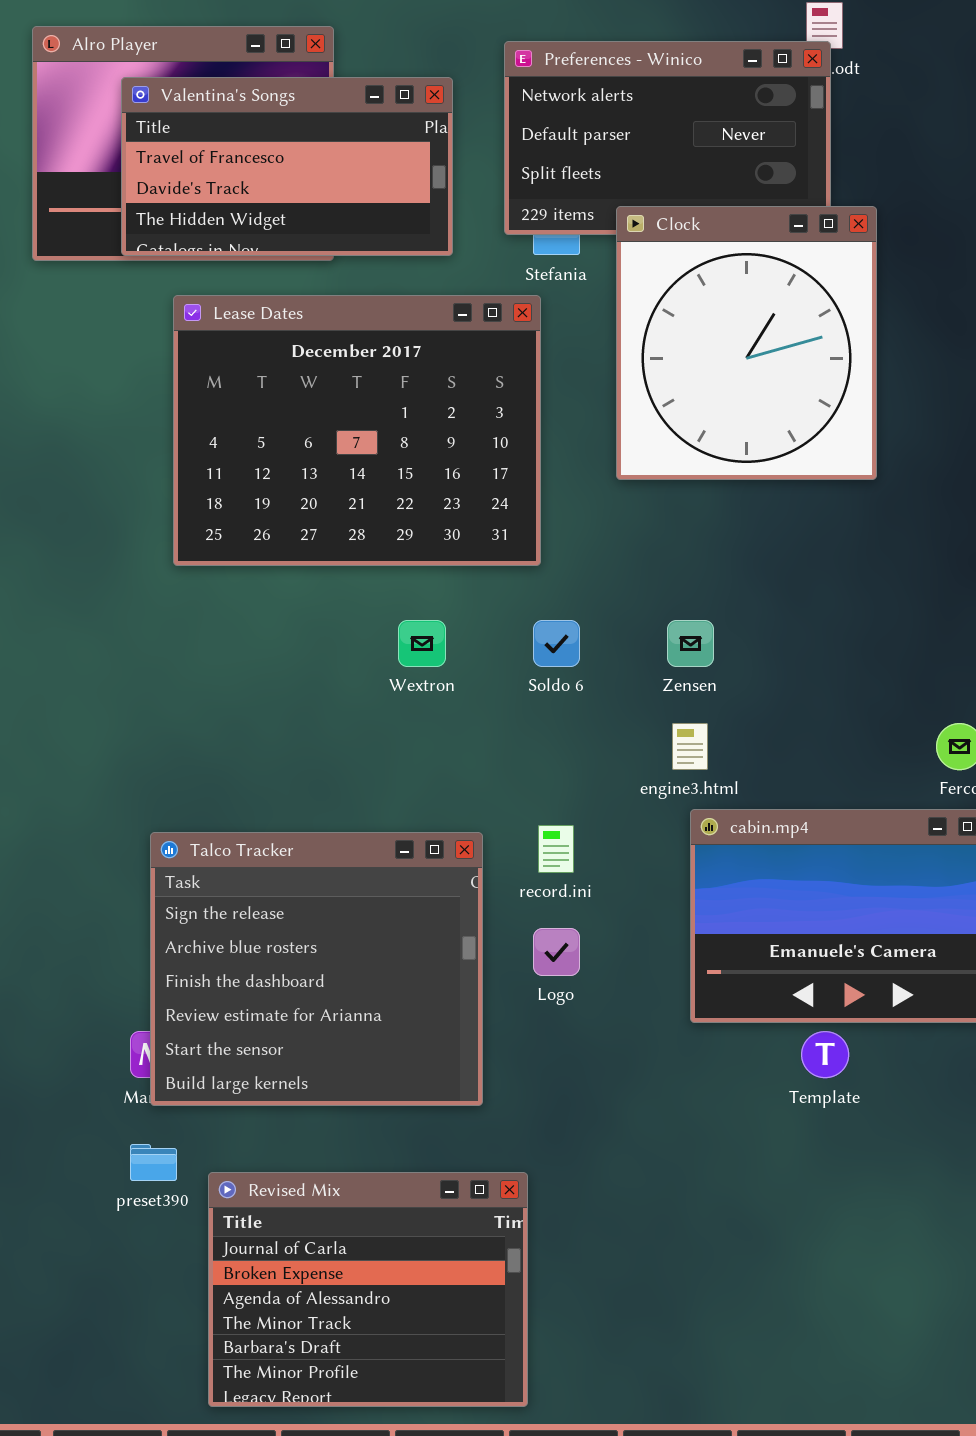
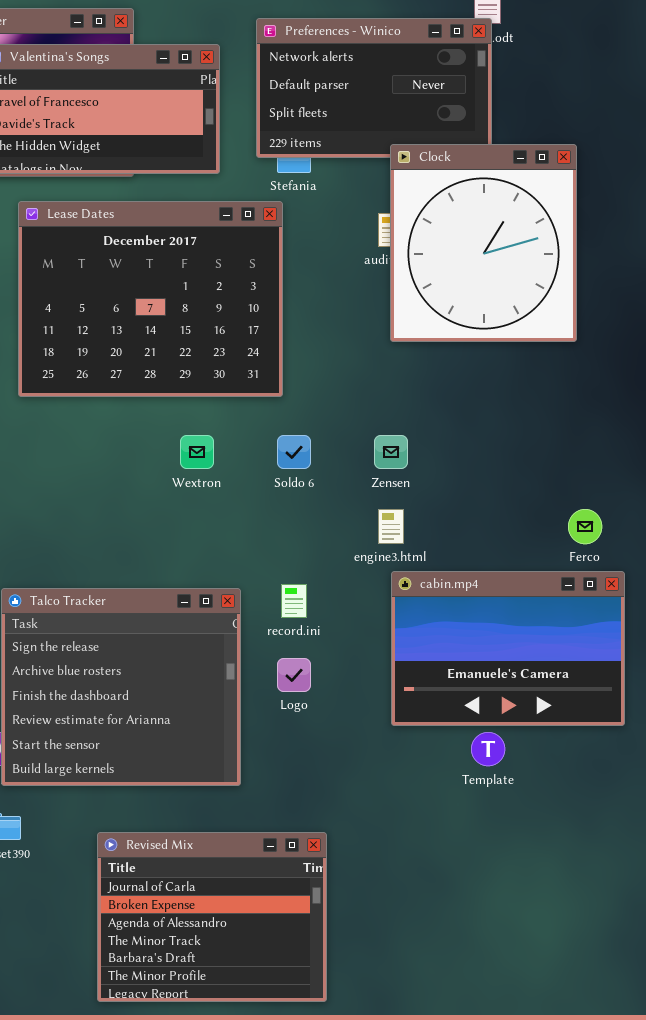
Clock: [616,206,877,480] -> [390,144,577,342], moved
Revised Mix: [208,1172,528,1407] -> [97,832,327,1002], moved

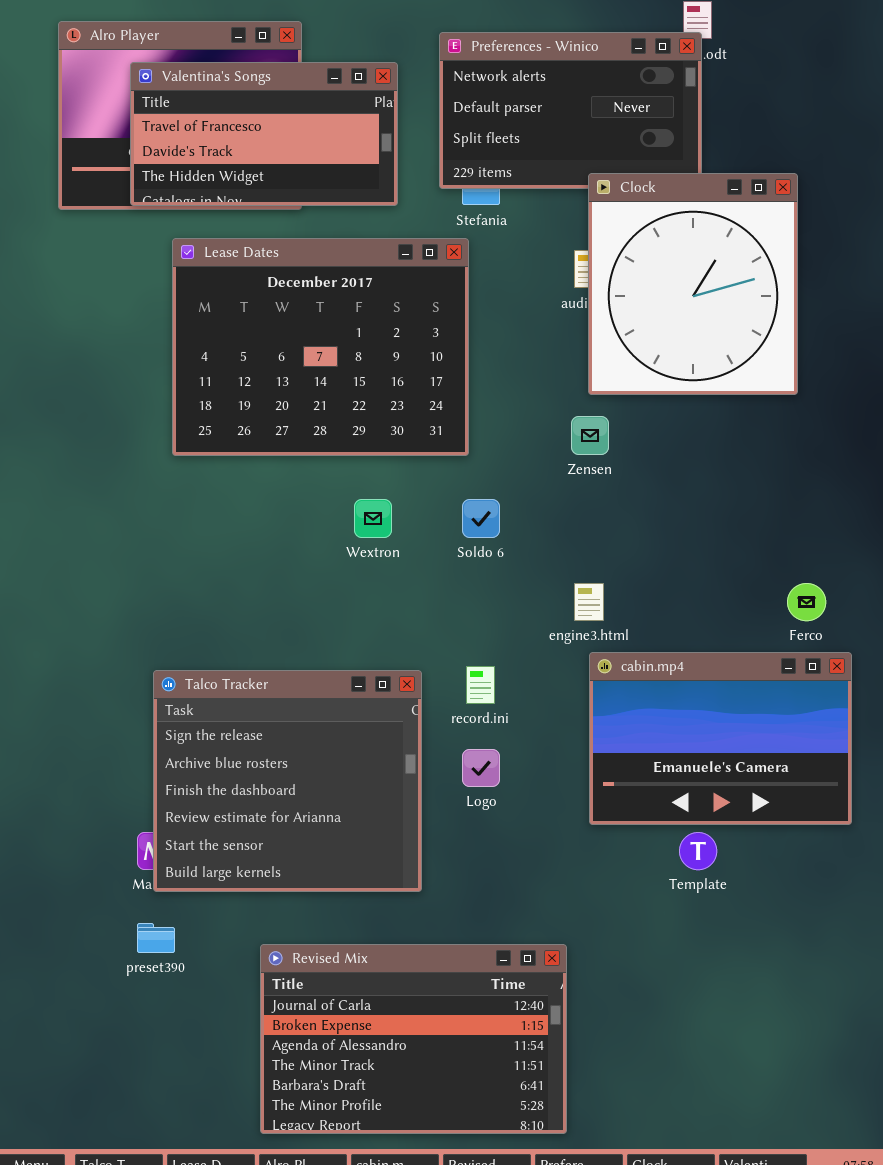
Zensen: [374,435,408,469] -> [571,416,609,455], moved
Revised Mix: [97,832,327,1002] -> [260,944,567,1134], resized

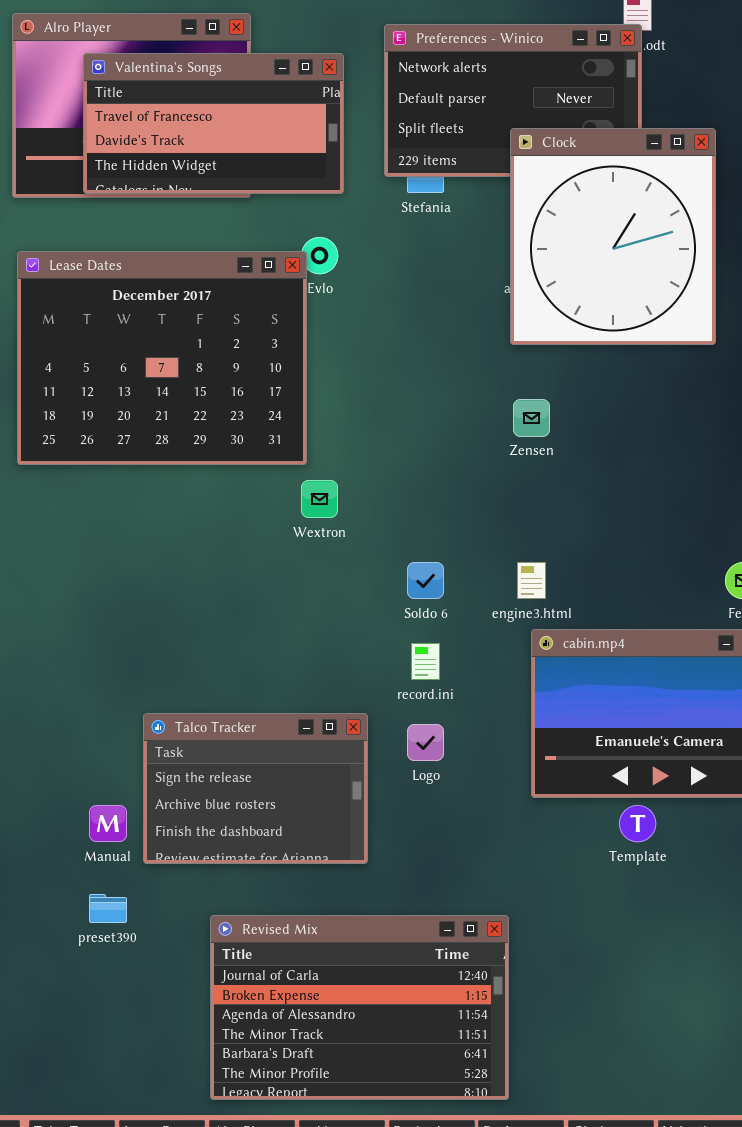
Clock: [588,173,798,395] -> [510,128,716,345], moved
Lease Dates: [172,238,469,456] -> [17,251,307,465], moved
Soldo 6: [462,499,500,538] -> [407,562,444,599], moved
Talco Tracker: [153,670,422,892] -> [143,713,368,864], resized

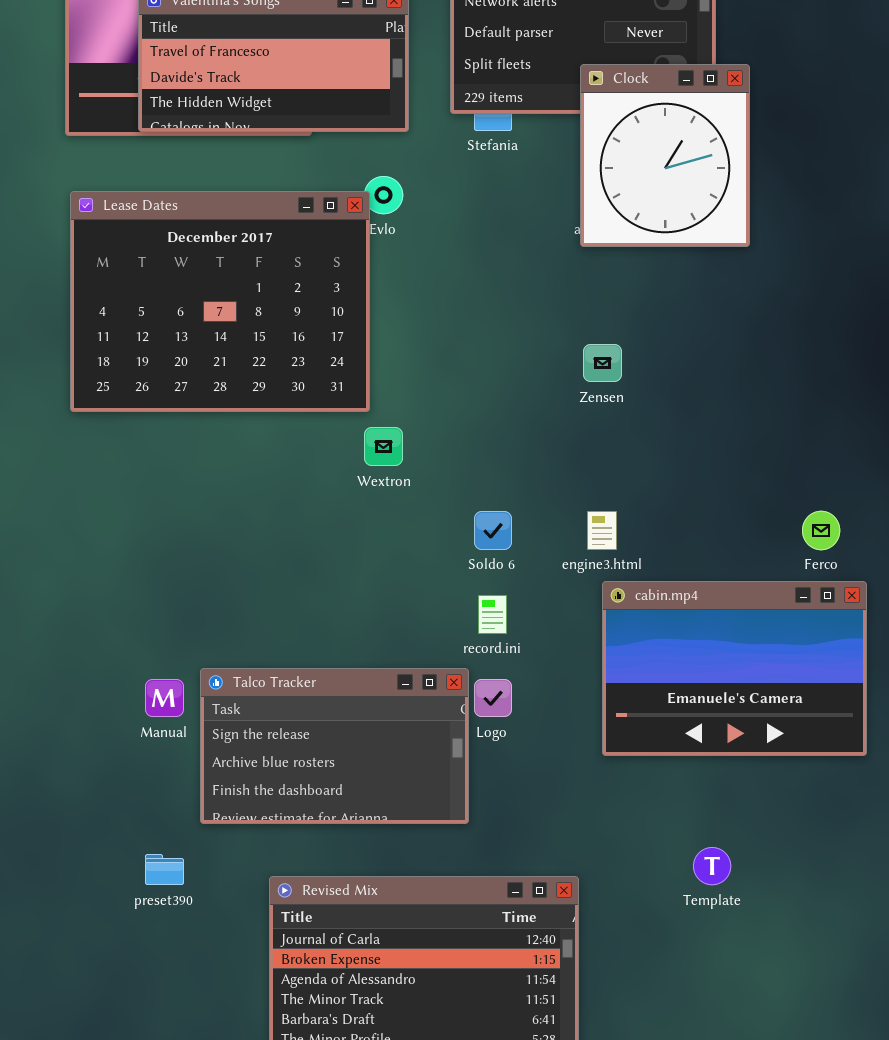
Clock: [510,128,716,345] -> [580,64,750,247], resized
Talco Tracker: [143,713,368,864] -> [200,668,469,824], resized
Manual: [89,805,127,842] -> [145,679,184,717], moved
Template: [619,805,656,842] -> [693,847,731,885], moved

